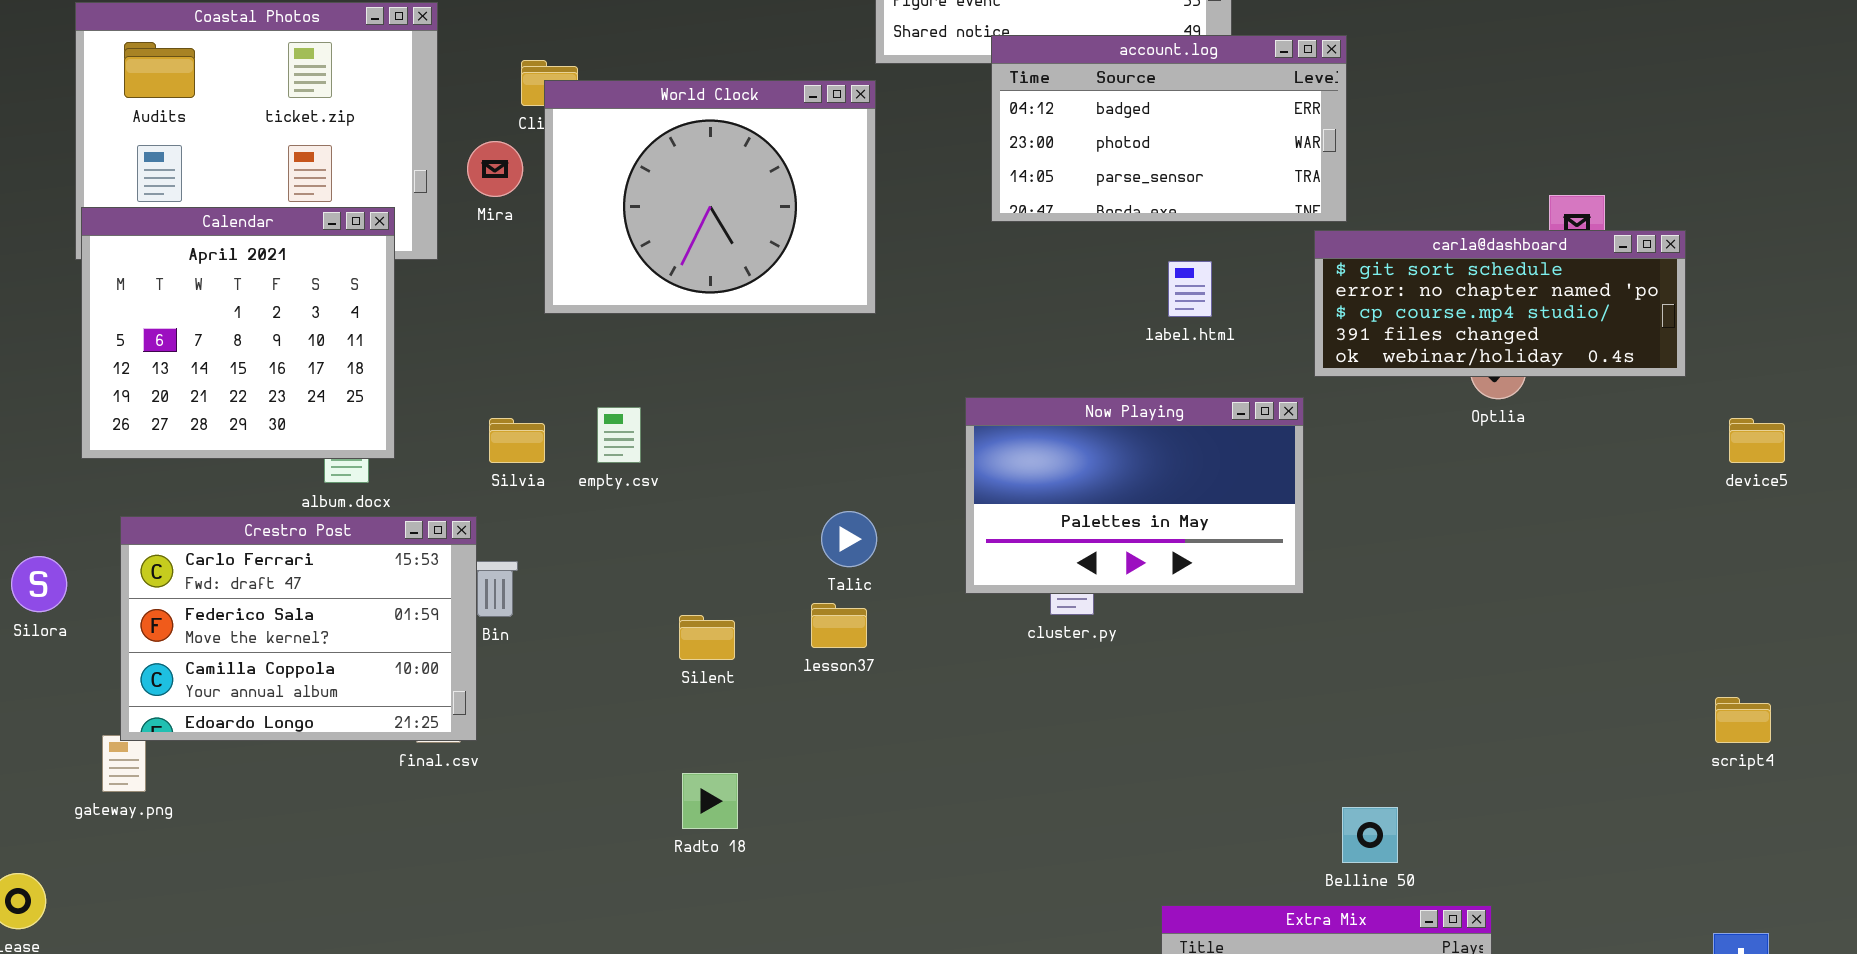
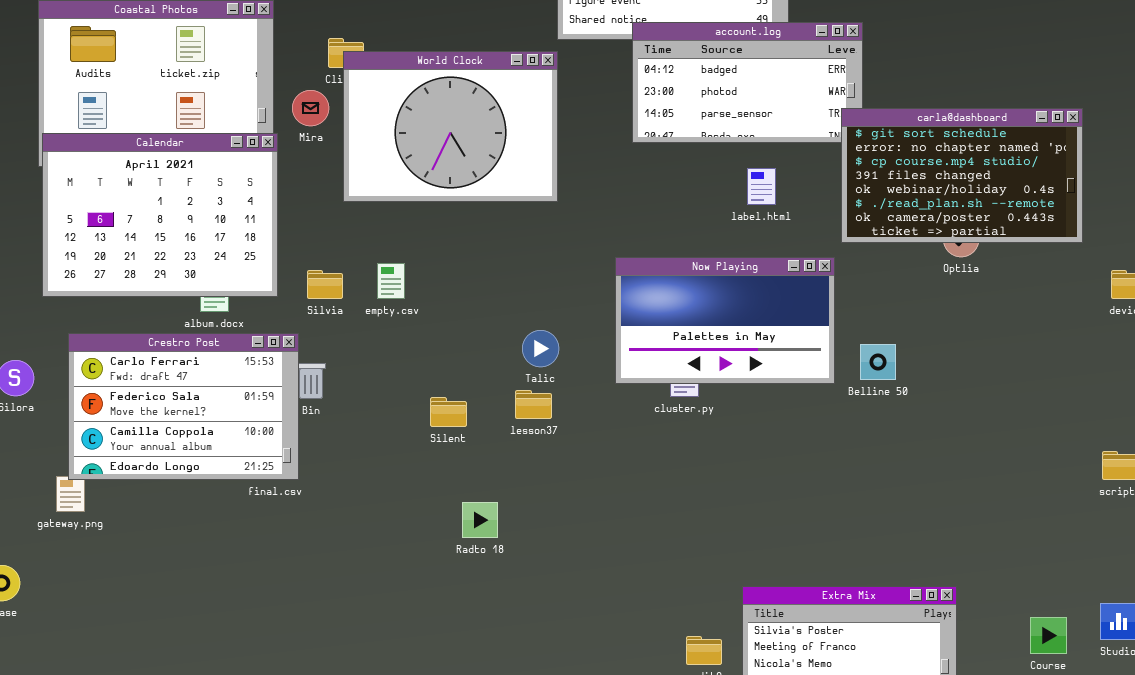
Calendar: [81,207,395,459] -> [42,133,278,297], resized
carla@dashboard: [1314,230,1686,377] -> [841,108,1083,243], resized
Radto 18: [682,773,738,829] -> [462,502,498,538], moved
Belline 50: [1342,807,1398,863] -> [860,344,896,380], moved

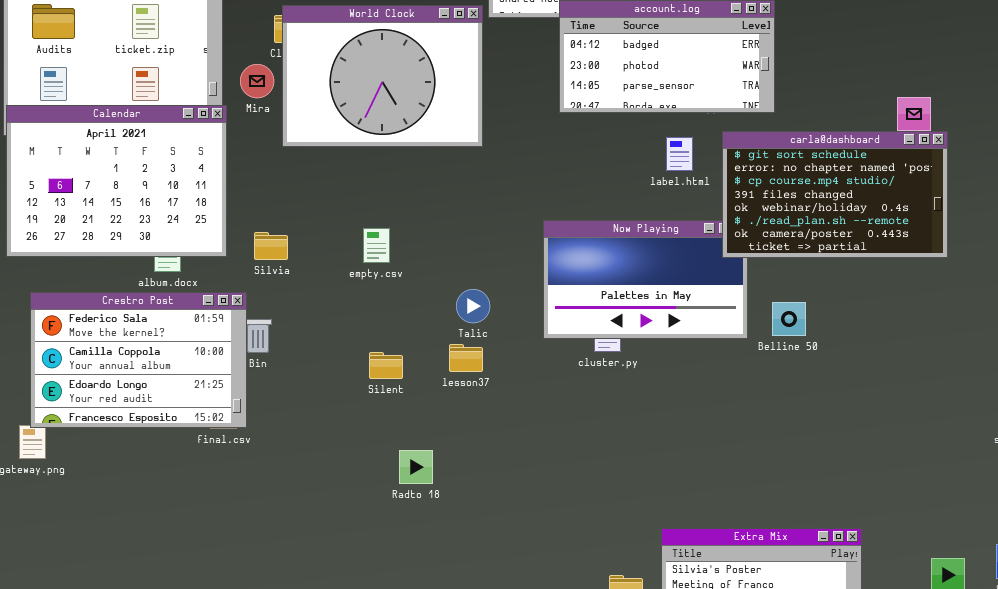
World Clock: [343,51,558,202] -> [282,5,483,147], moved
carla@dashboard: [841,108,1083,243] -> [722,131,948,258], moved
empty.csv: [377,263,405,299] -> [363,228,390,263], moved
Crestro Post: [68,333,299,480] -> [30,292,247,428], scrolled down 1 row

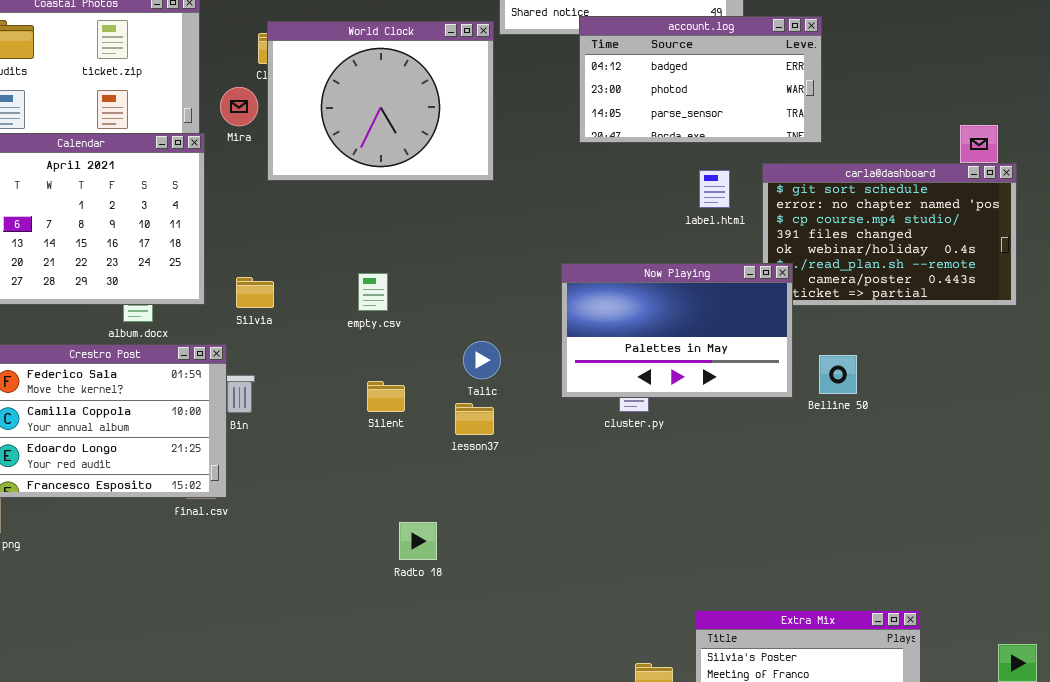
Now Playing: [543,220,748,339] -> [561,263,793,398], raised
Silent: [369,352,403,379] -> [367,381,405,412], moved

